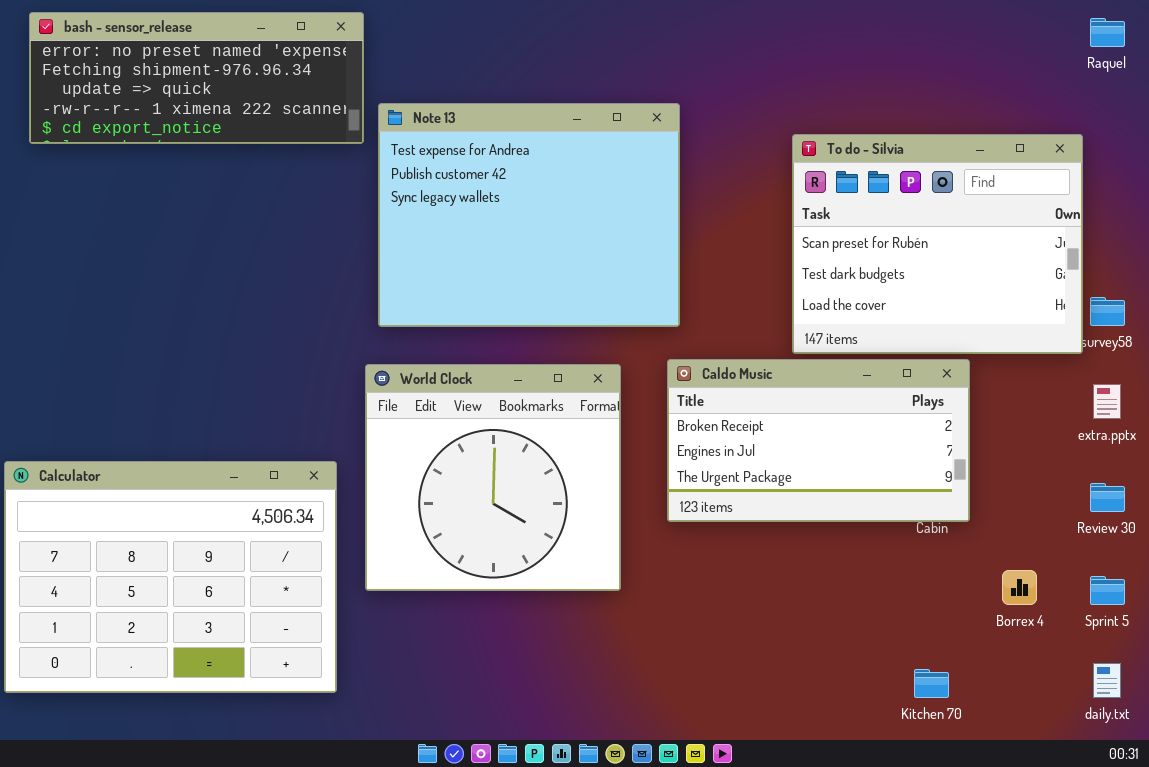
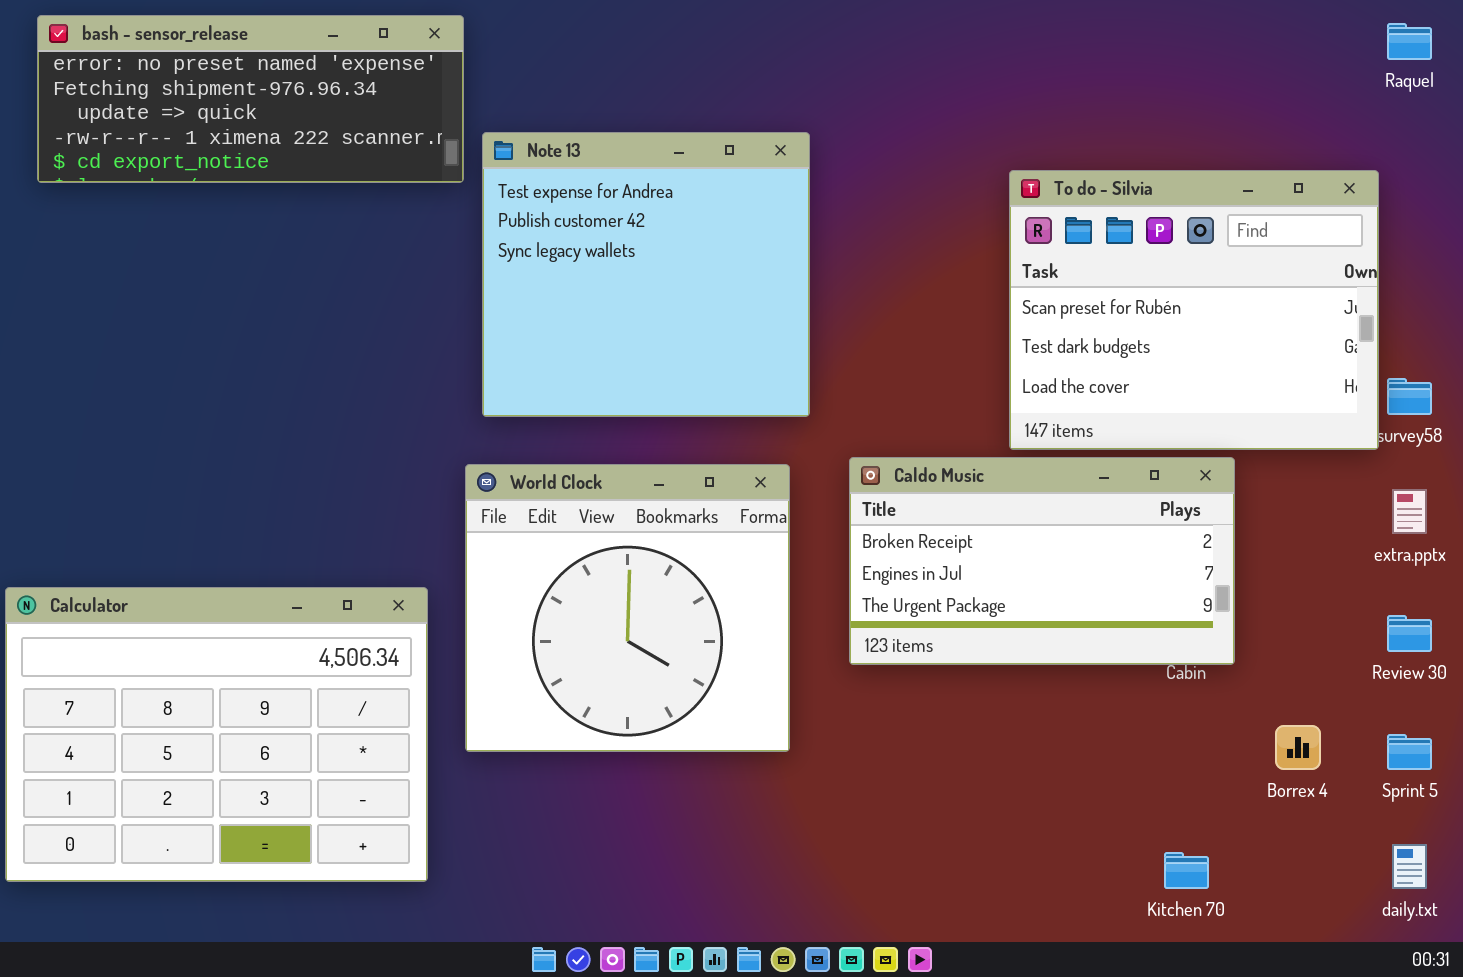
Note 13: [378,103,680,327] -> [482,132,810,417], resized

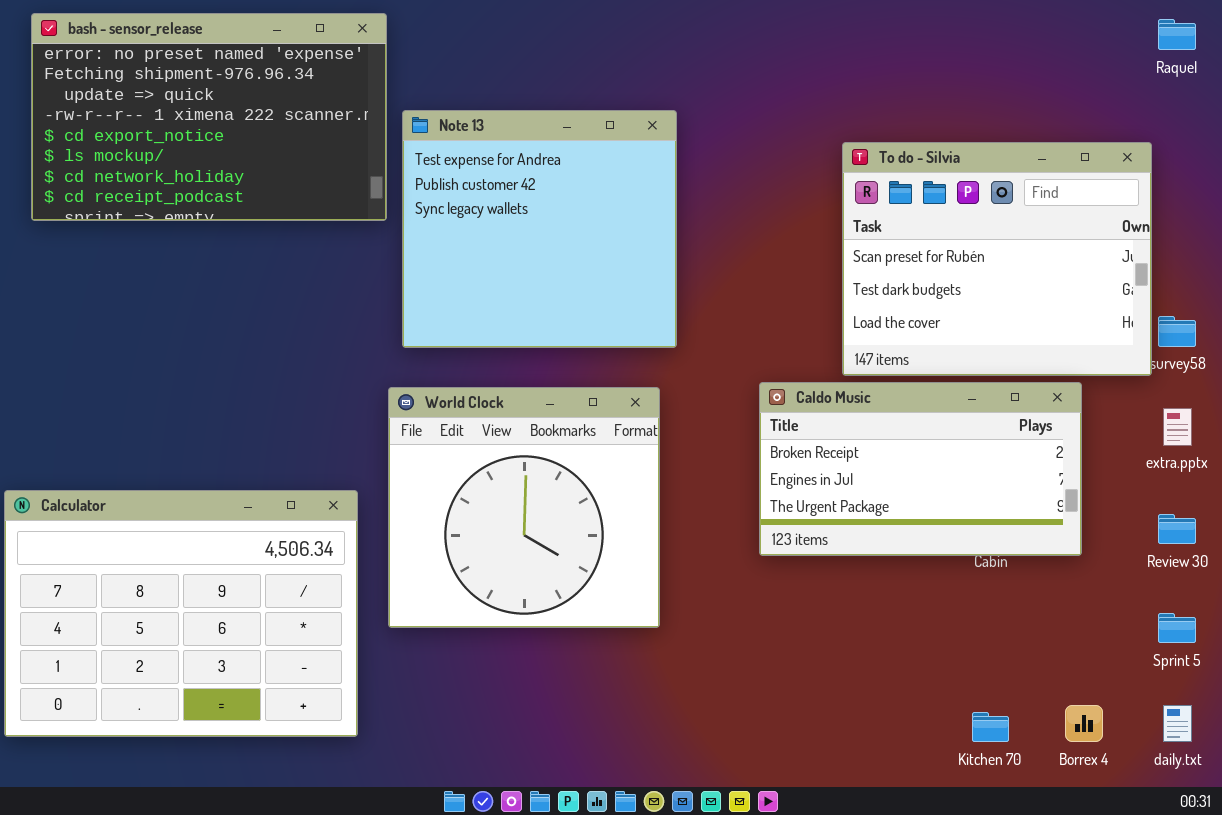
bash - sensor_release: [37,15,464,183] -> [31,13,387,221], resized
Caldo Music: [849,457,1235,665] -> [759,382,1082,556], moved
Borrex 4: [1275,725,1321,770] -> [1065,705,1103,742], moved

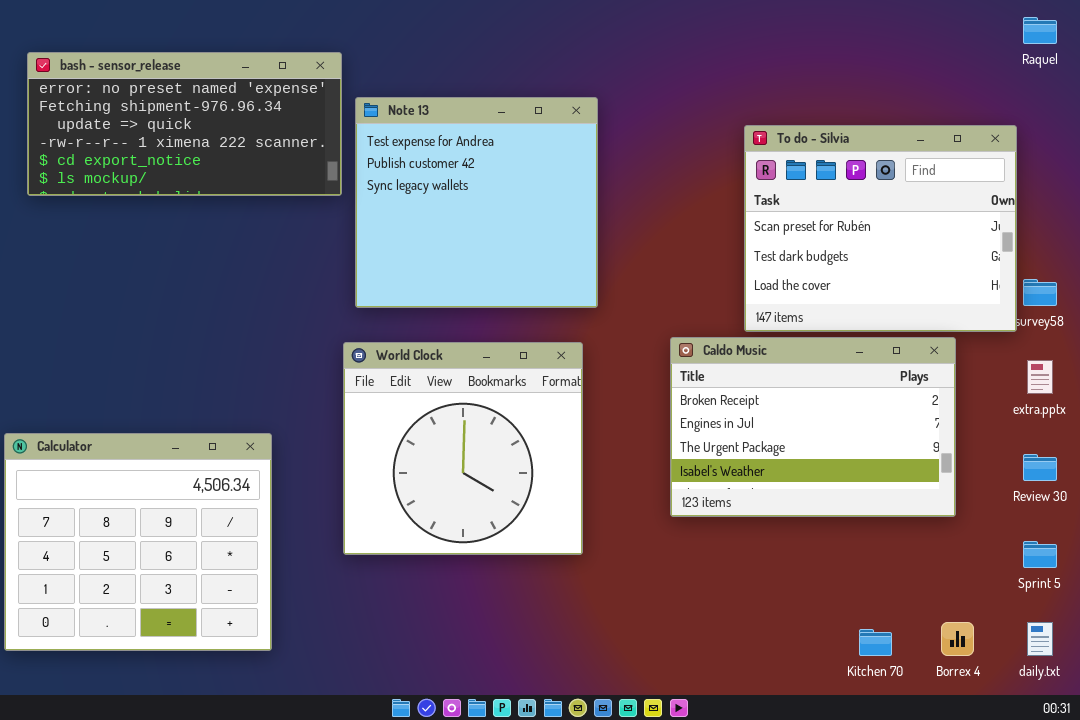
bash - sensor_release: [31,13,387,221] -> [27,52,342,196], resized
Caldo Music: [759,382,1082,556] -> [670,337,956,517], resized
Calculator: [4,490,358,737] -> [4,433,272,651], resized

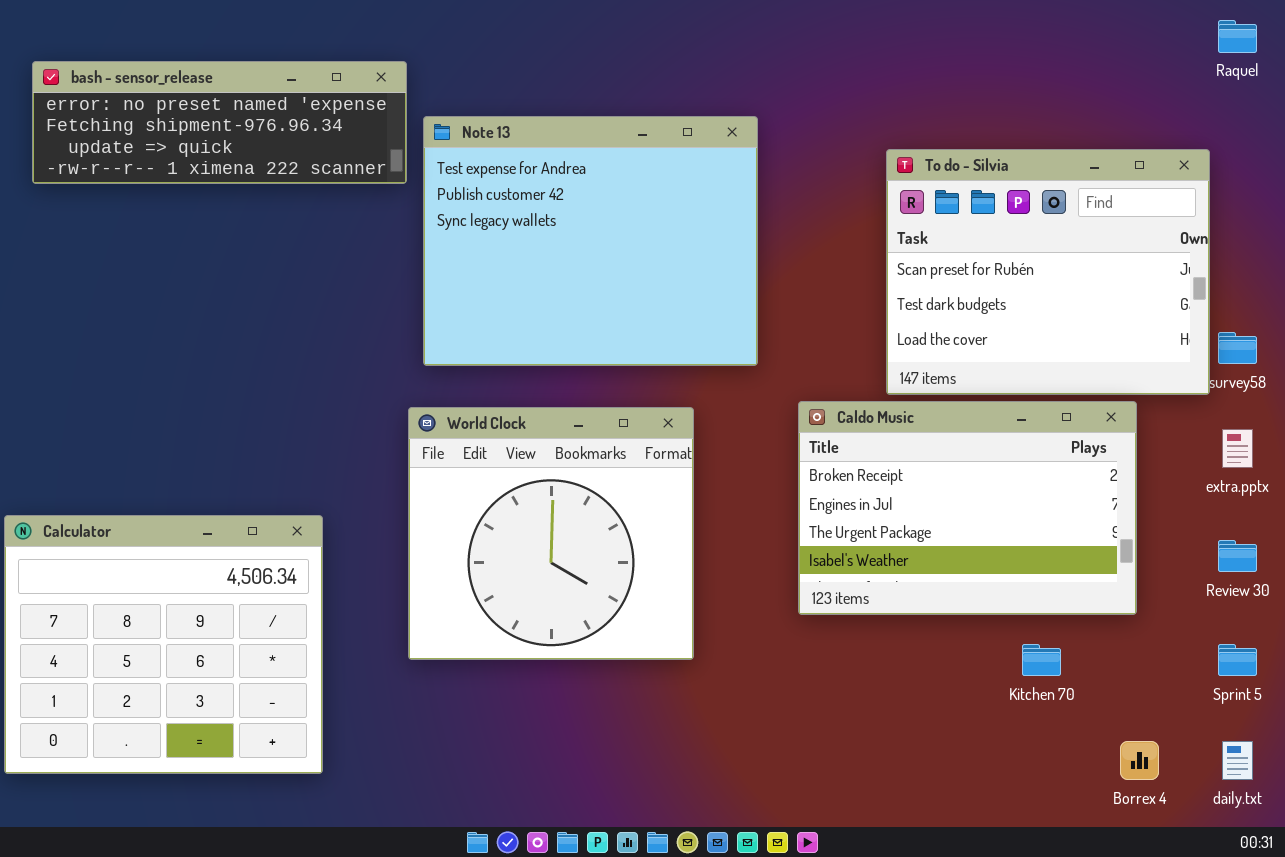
bash - sensor_release: [27,52,342,196] -> [32,61,407,184], resized
Note 13: [355,97,598,308] -> [423,116,758,366], resized
Kitchen 70: [859,629,892,656] -> [1022,644,1061,676], moved

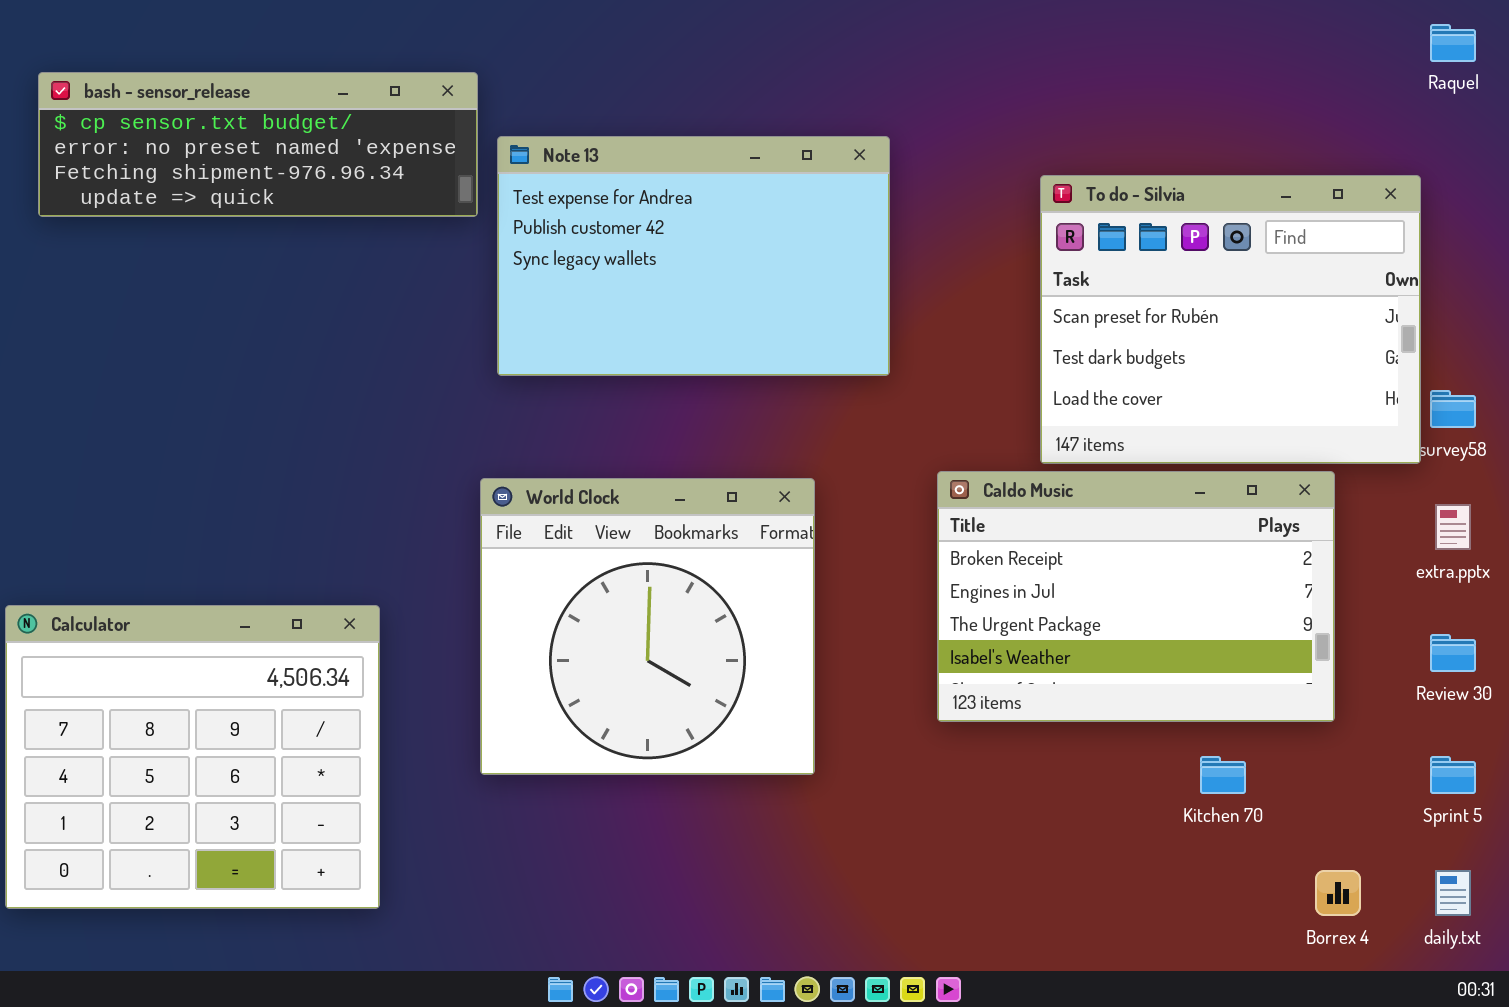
bash - sensor_release: [32,61,407,184] -> [38,72,478,217], scrolled up 1 row
Note 13: [423,116,758,366] -> [497,136,890,376], resized

